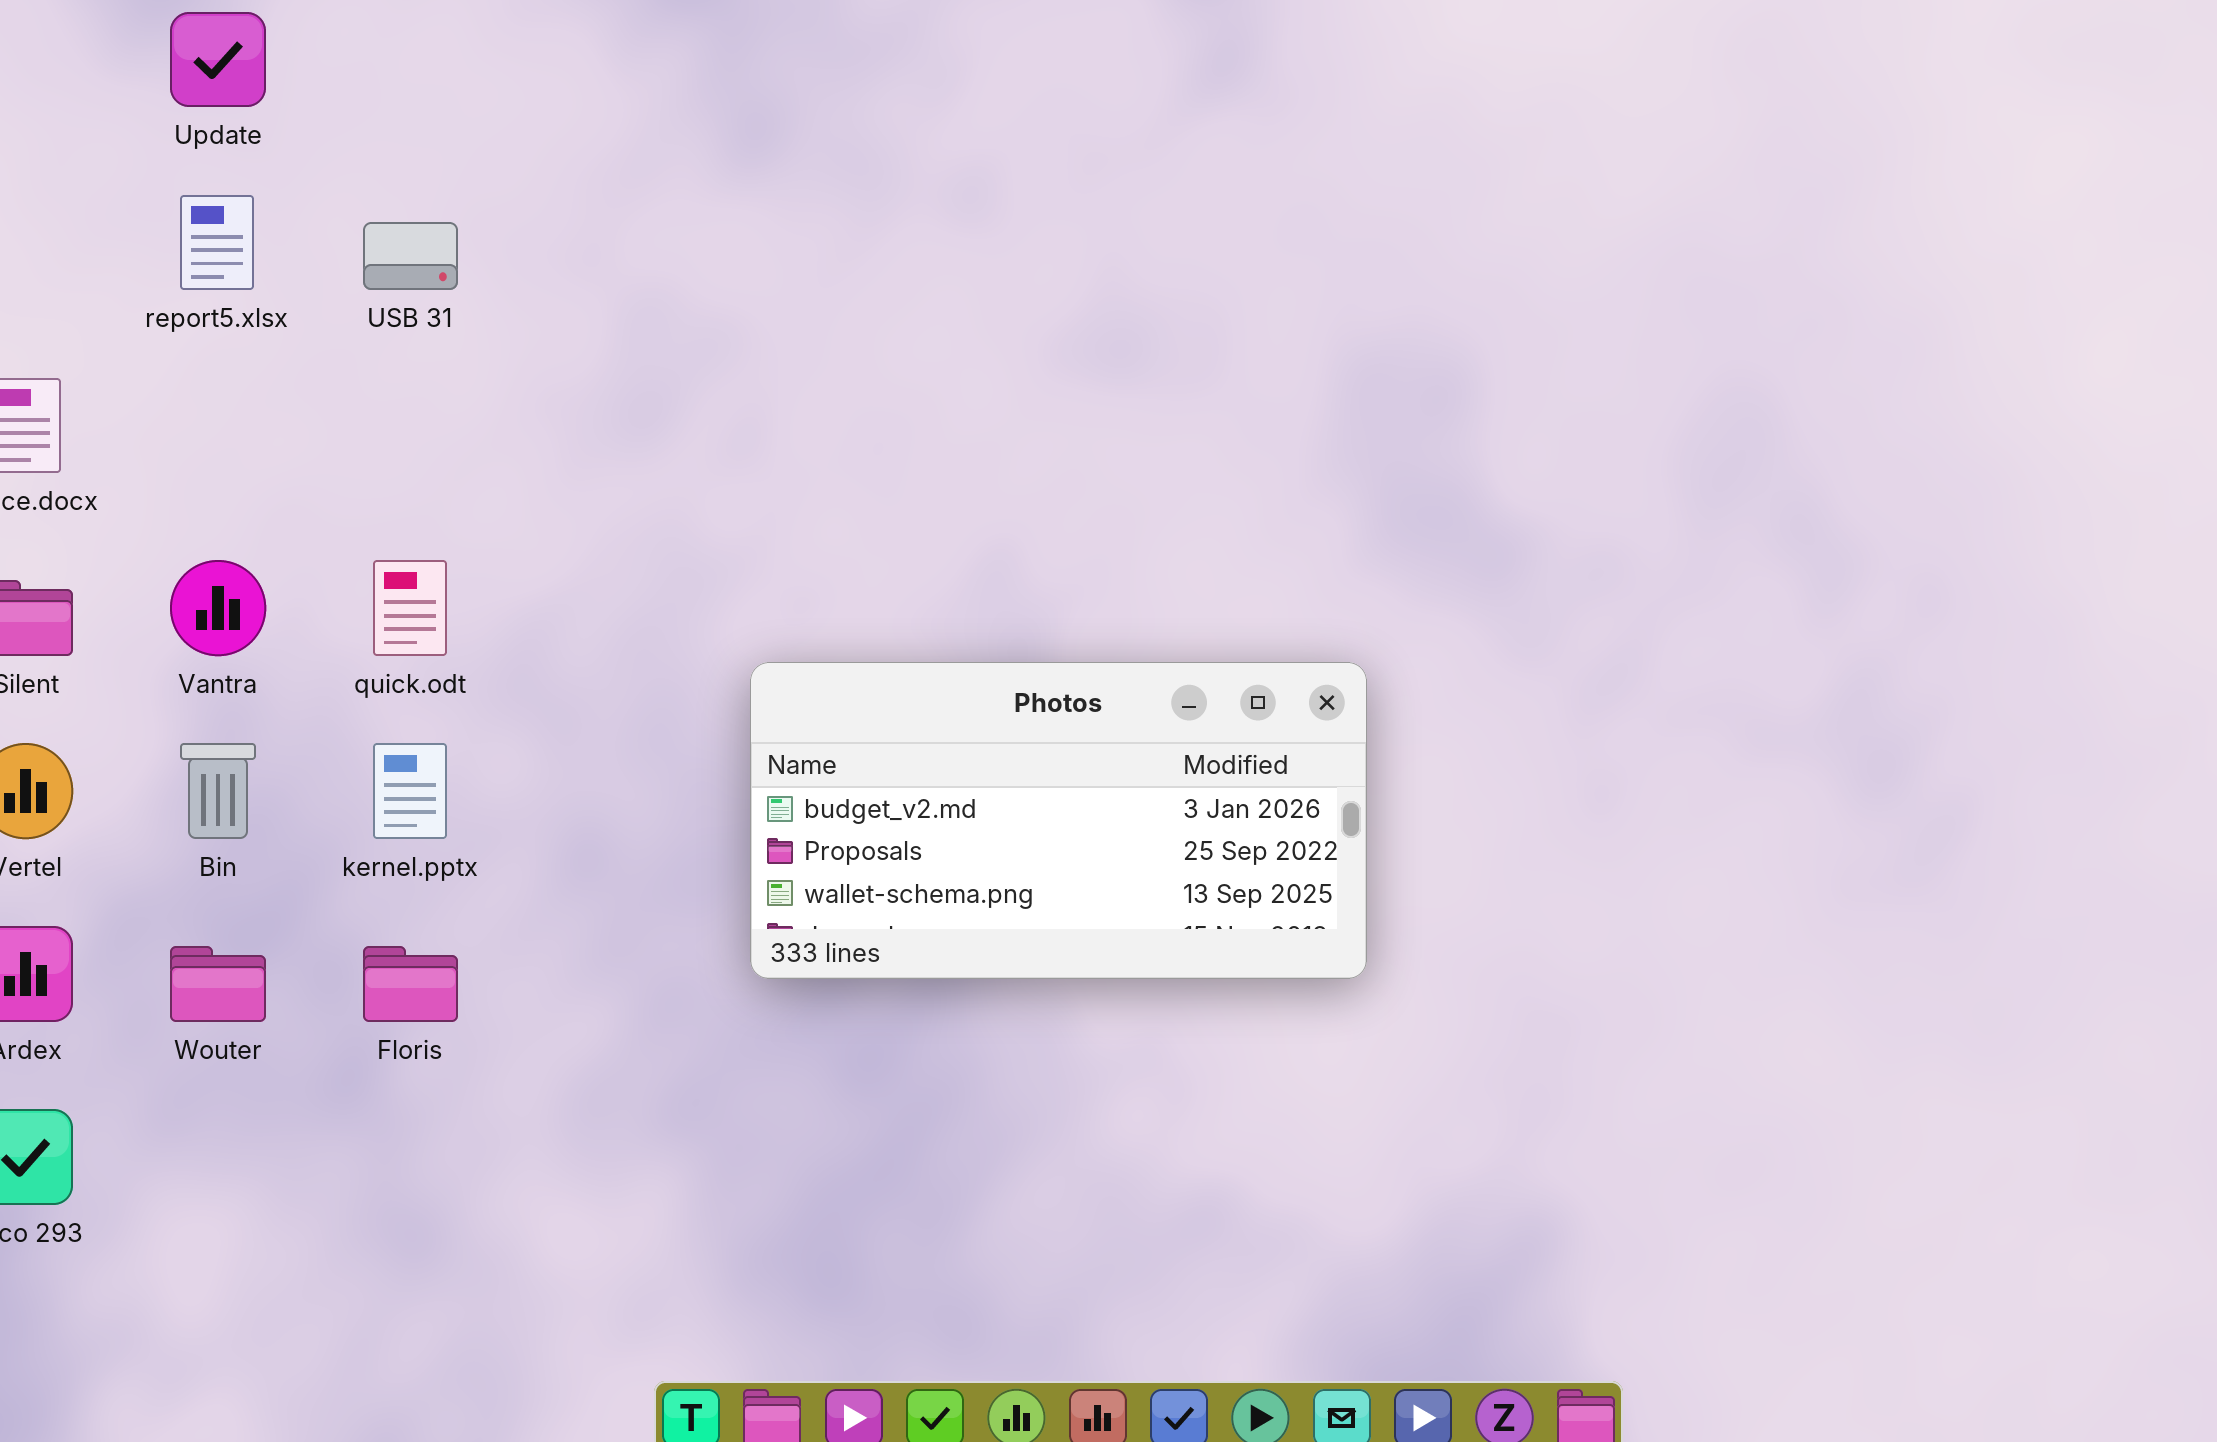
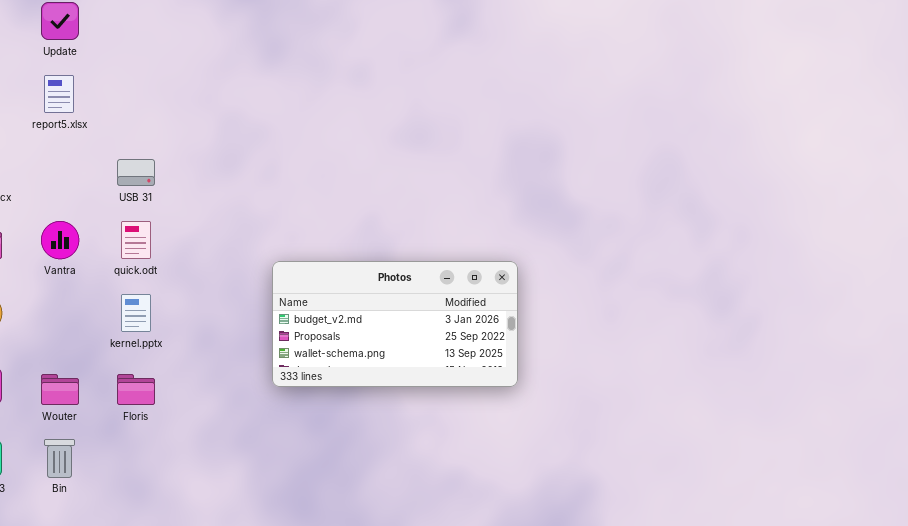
USB 31: [363,222,458,290] -> [117,159,155,186], moved
Bin: [180,743,256,839] -> [44,439,75,478], moved

